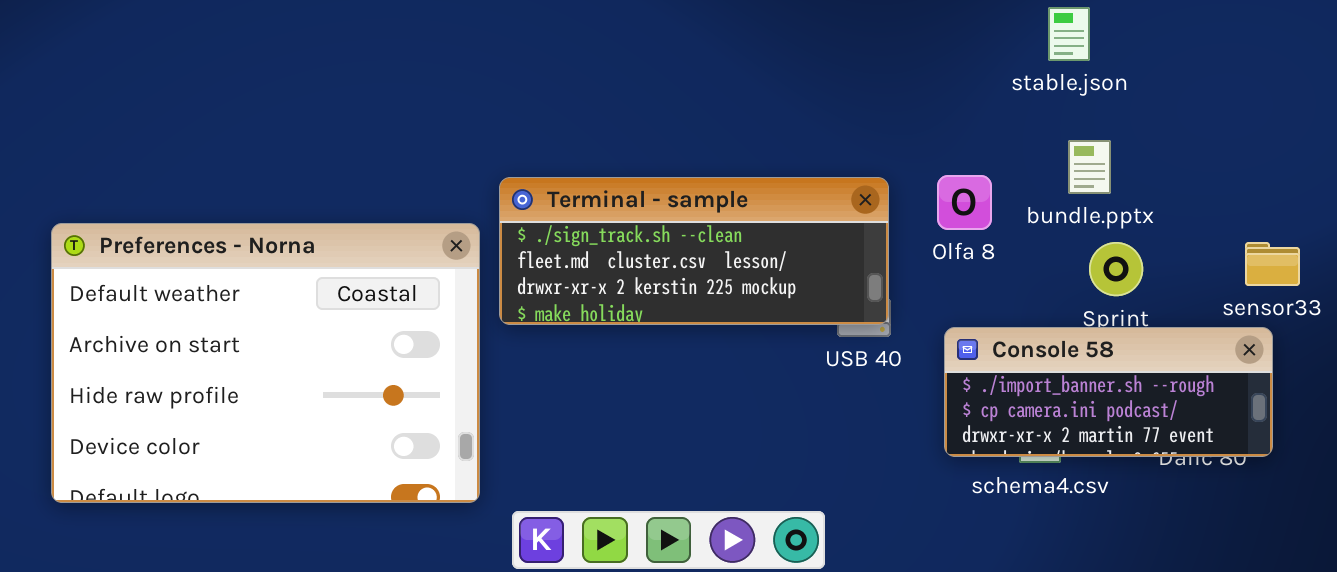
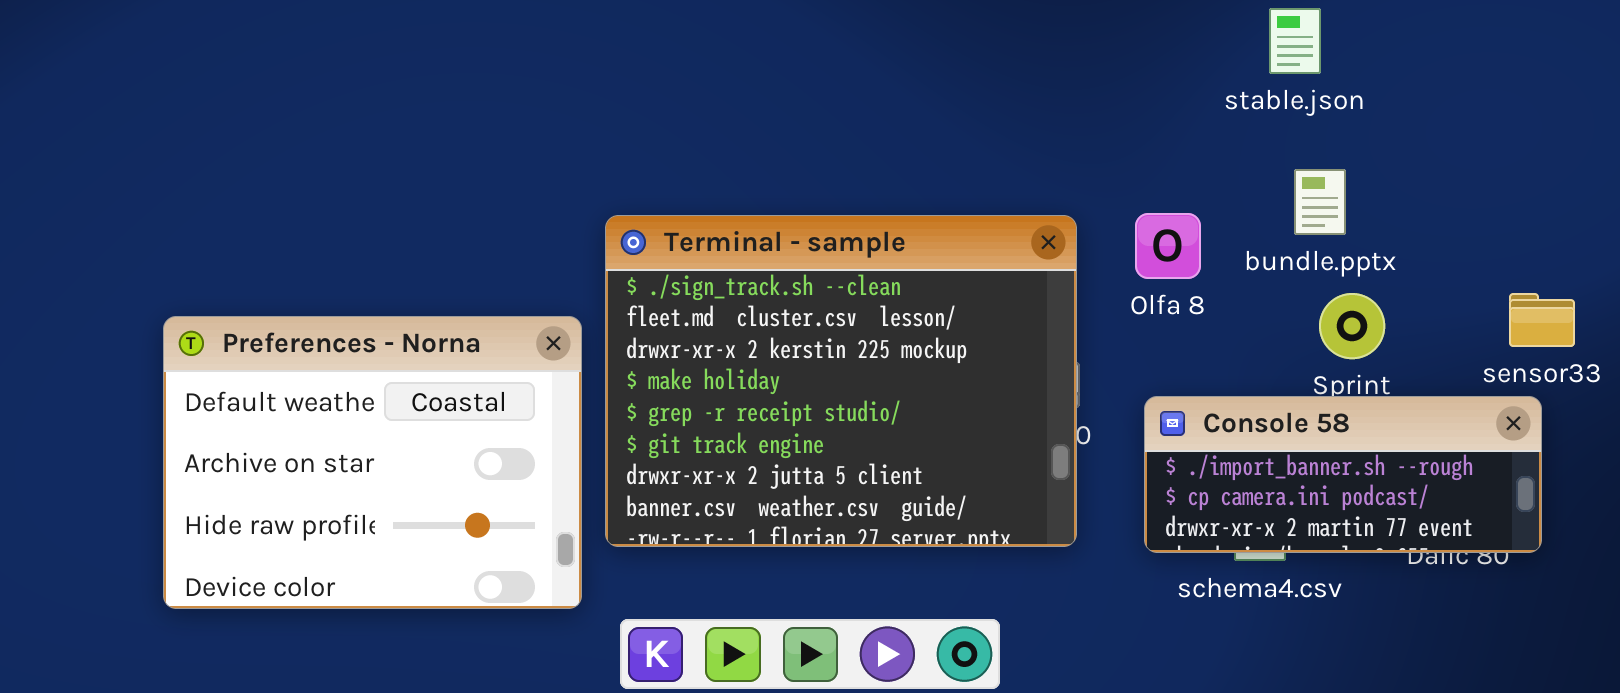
Terminal - sample: [499,177,889,325] -> [605,215,1077,547], resized
Preferences - Norna: [51,223,480,503] -> [163,316,582,609], resized

